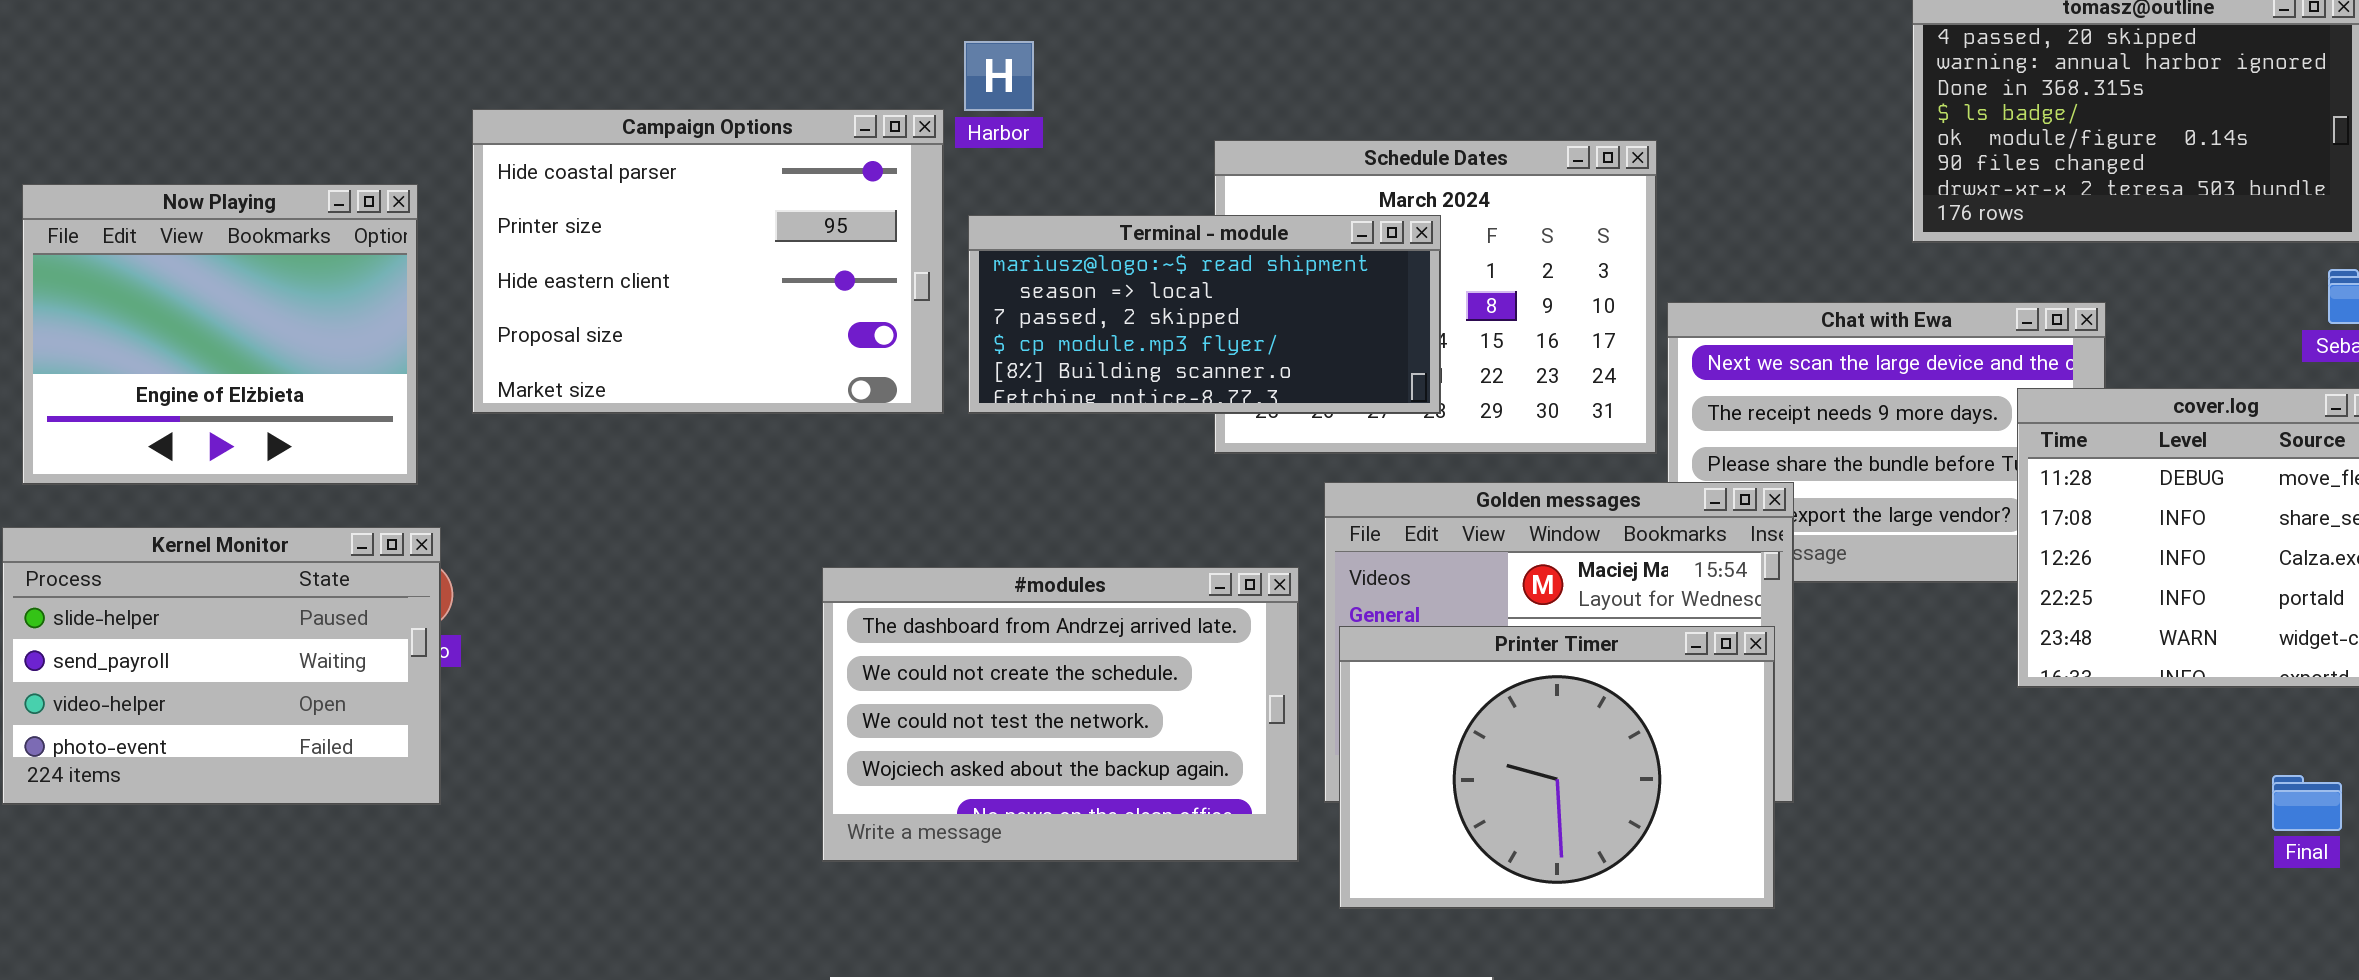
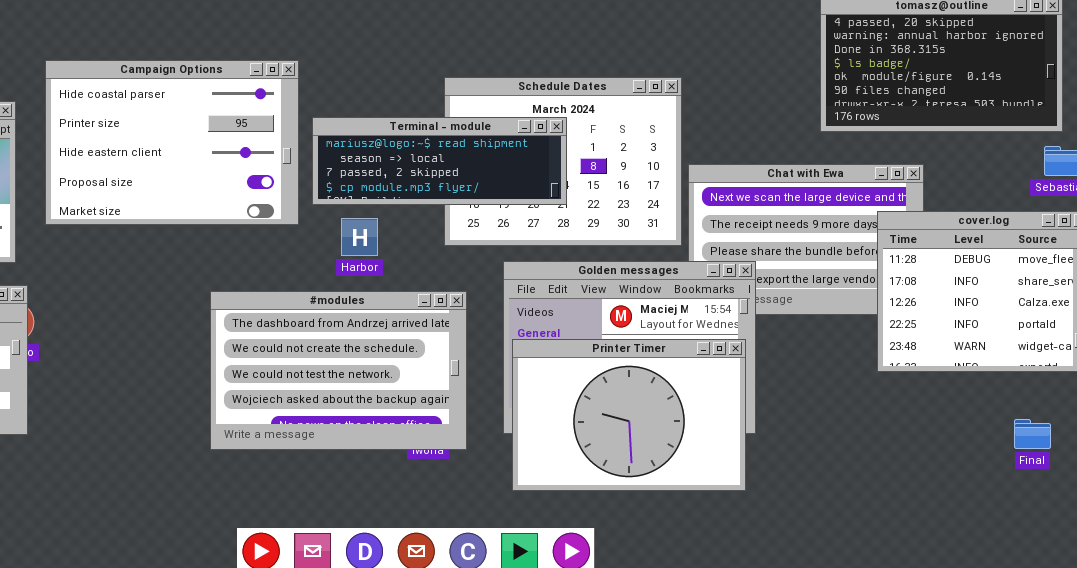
Harbor: [964,41,1034,111] -> [341,218,378,256], moved
Terminal - module: [968,215,1441,414] -> [312,117,567,205], resized
#modules: [822,567,1299,862] -> [210,291,467,450], moved

